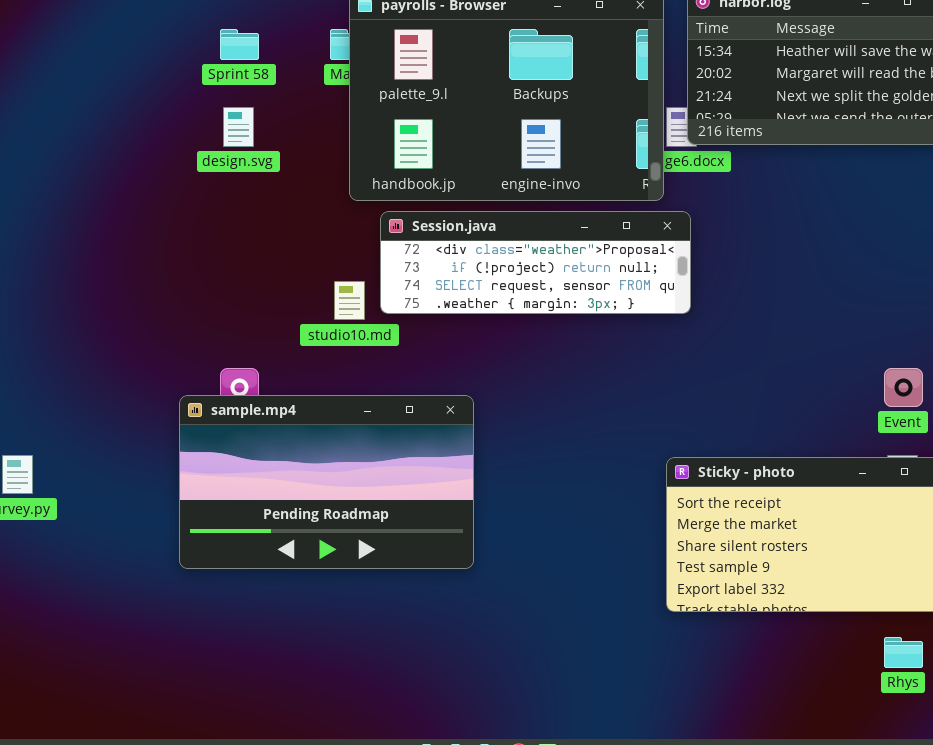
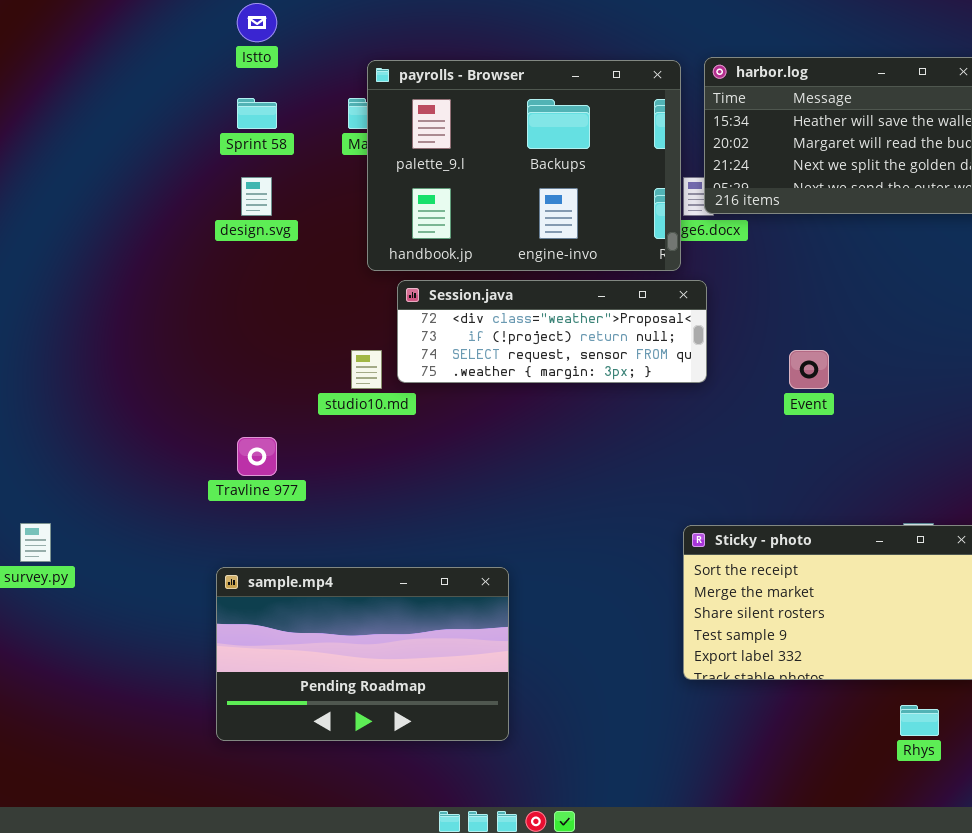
Event: [884,368,923,407] -> [789,350,829,389], moved
sample.mp4: [179,395,474,569] -> [216,567,509,741], moved

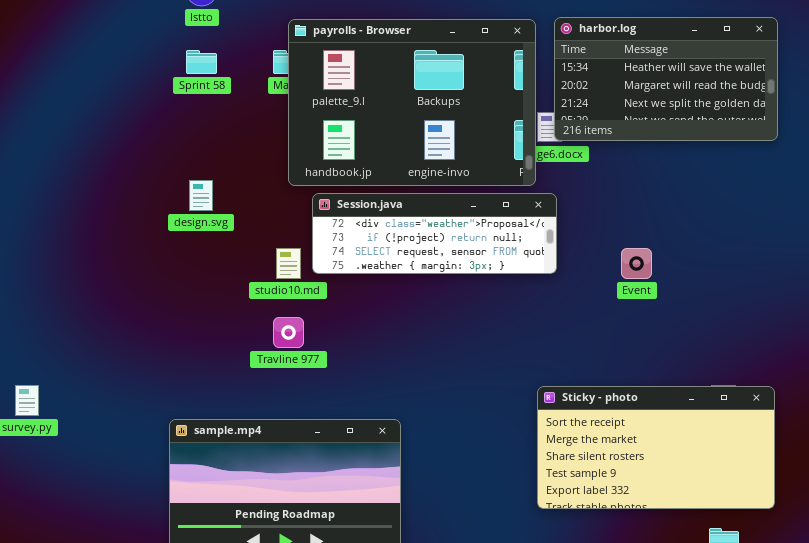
design.svg: [241,177,272,216] -> [189,180,213,211], moved
Travline 977: [237,437,277,476] -> [273,317,304,348], moved

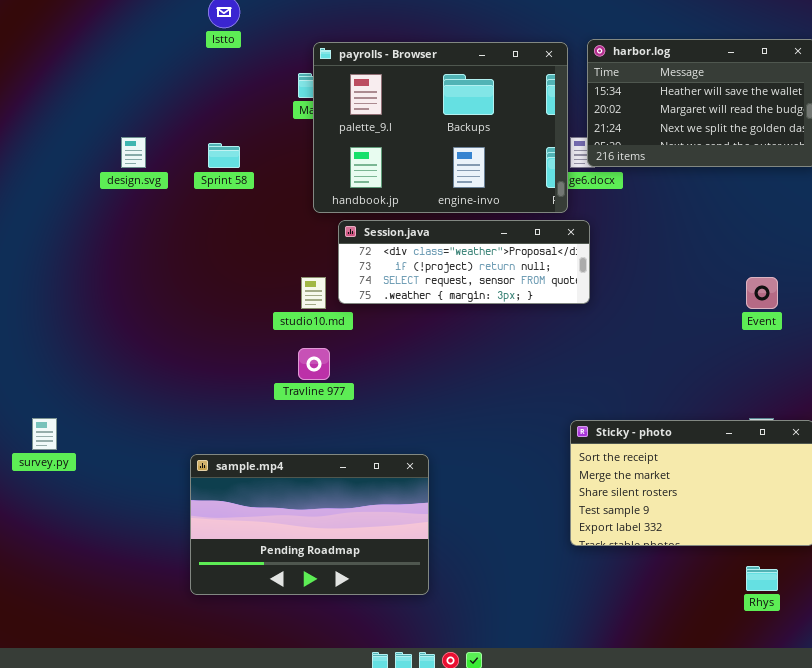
Sprint 58: [186,50,217,74] -> [208,143,240,168], moved
design.svg: [189,180,213,211] -> [121,137,146,168], moved
Event: [621,248,652,279] -> [746,277,778,309], moved

